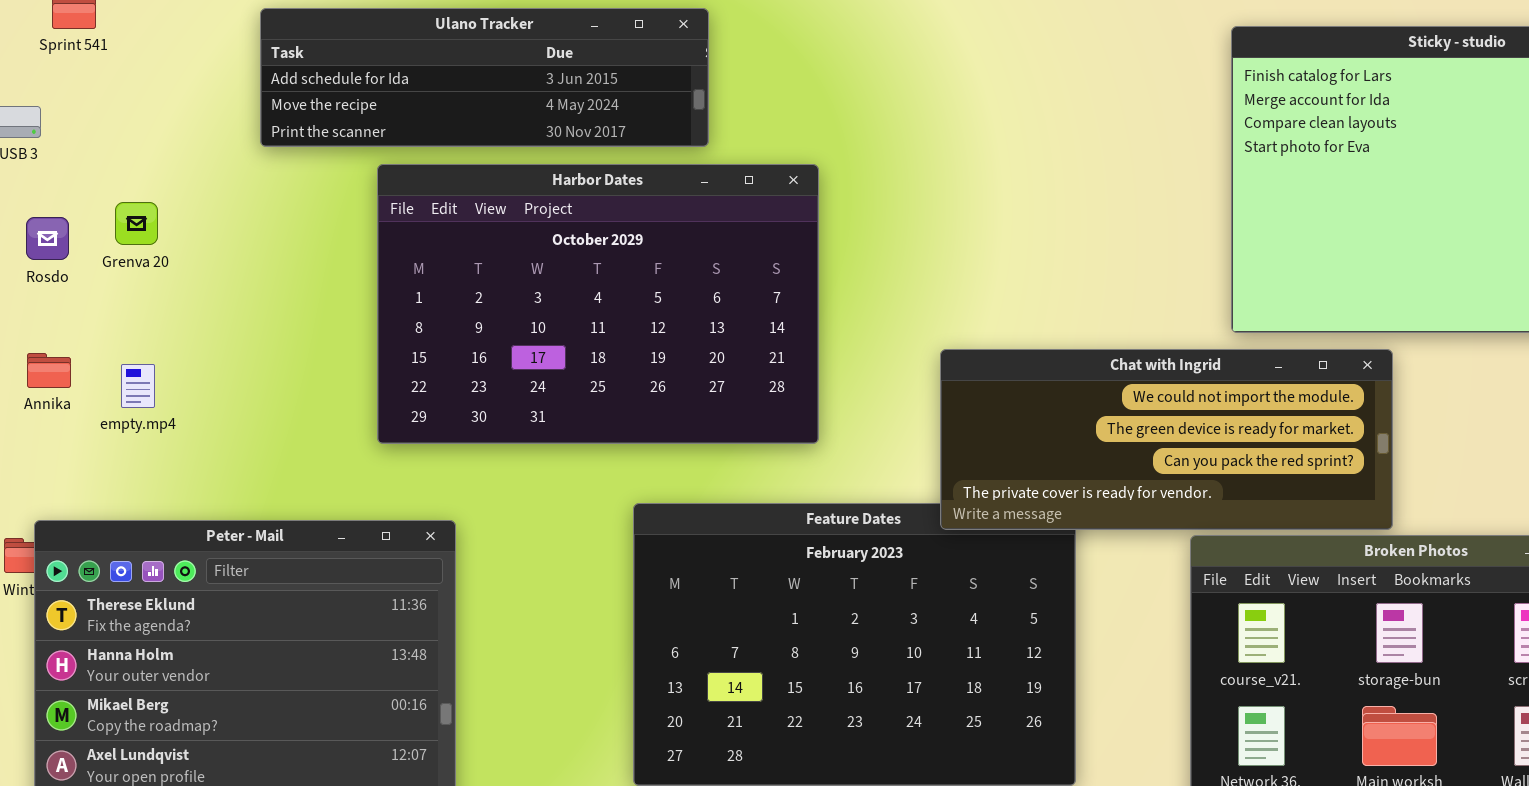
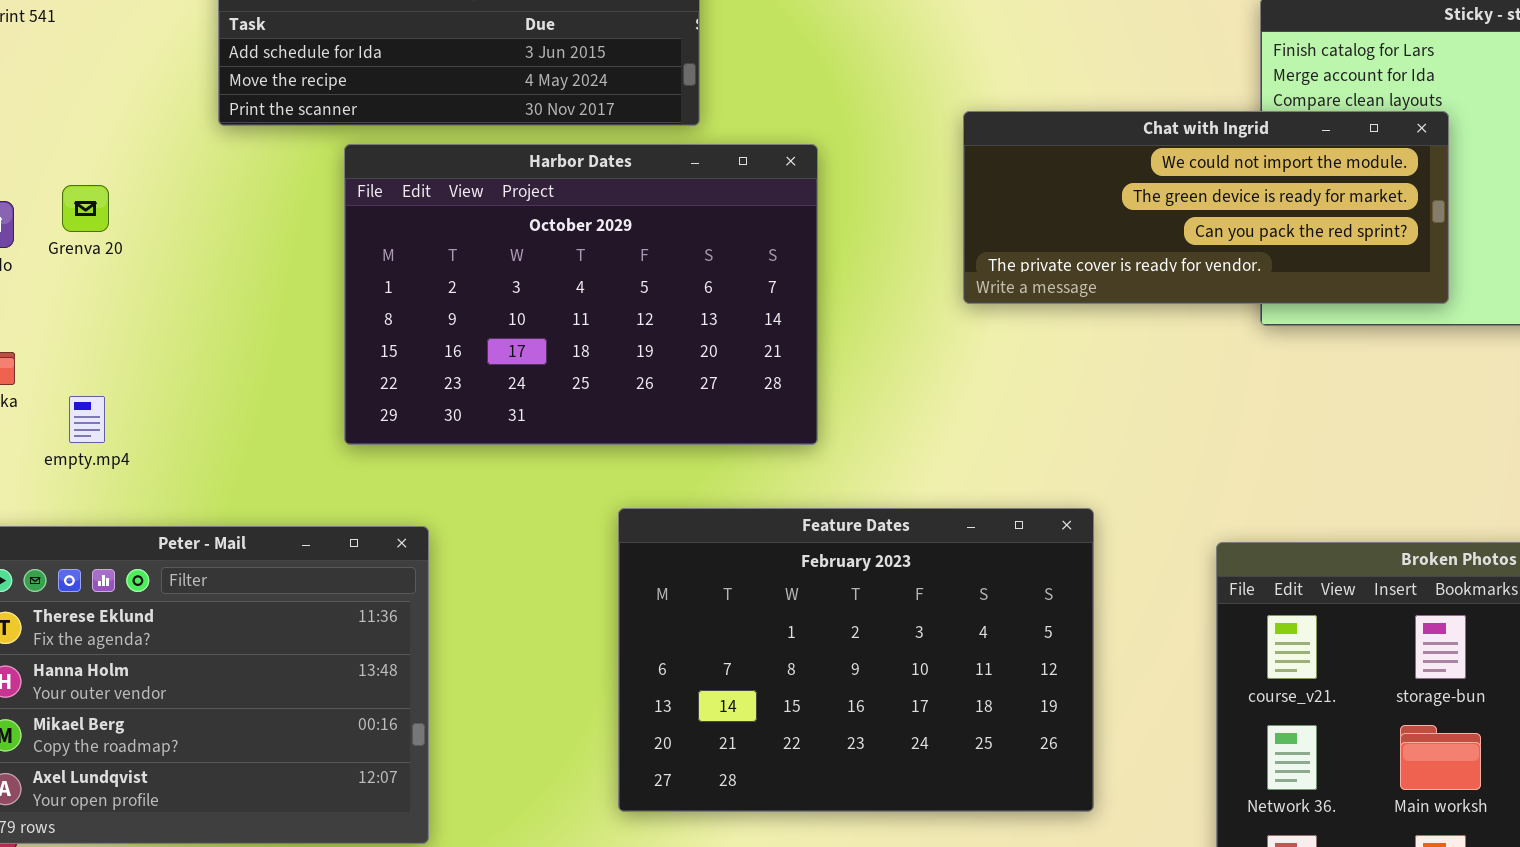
Chat with Ingrid: [940,349,1393,530] -> [963,111,1449,304], moved
empty.mp4: [121,364,155,408] -> [69,396,105,443], moved

